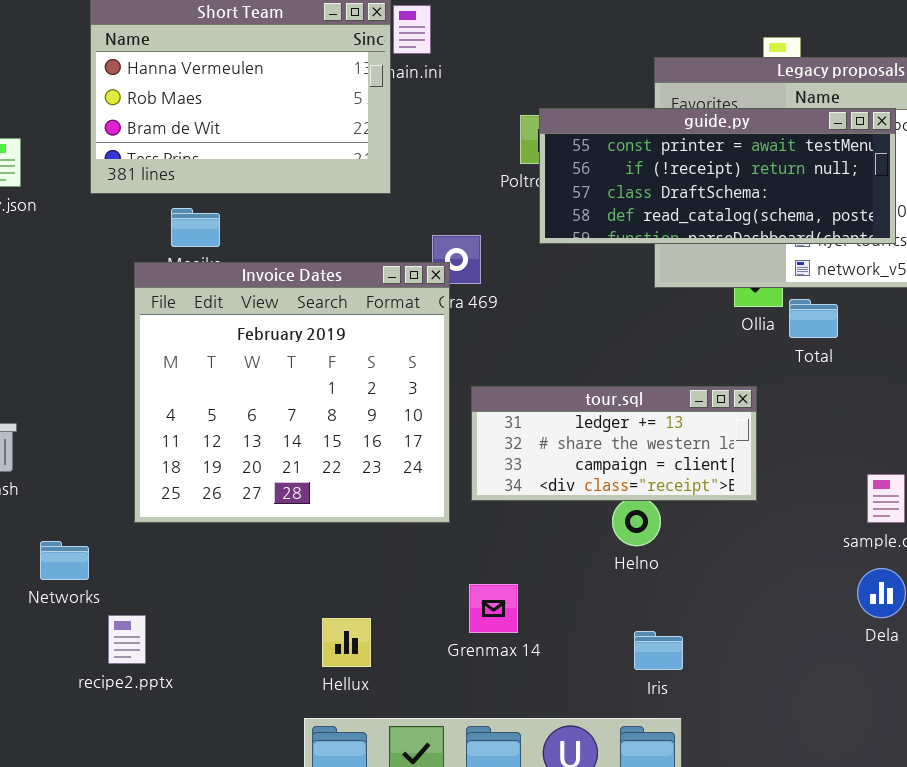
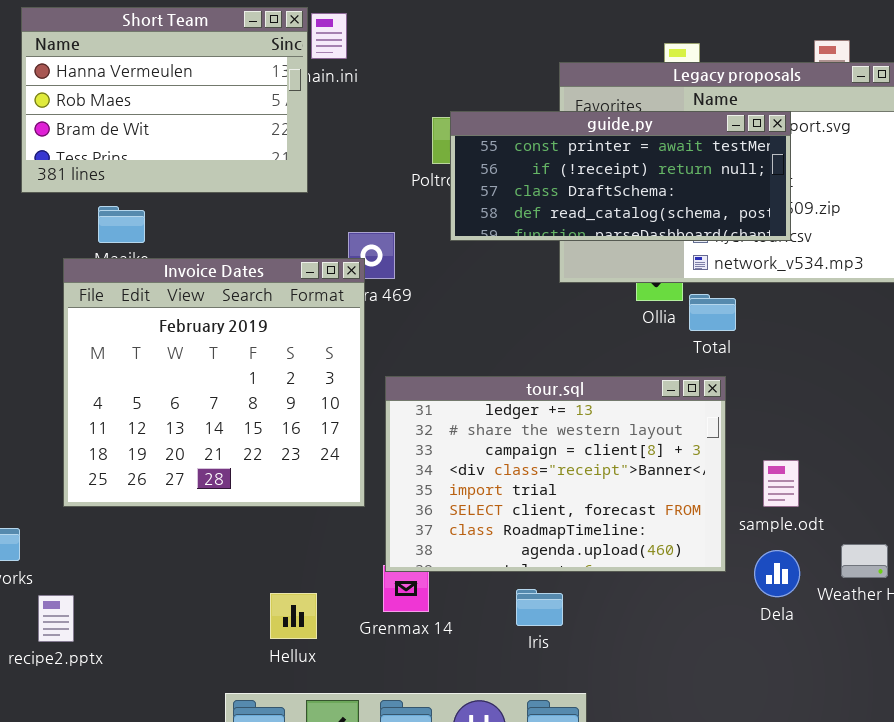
tour.sql: [471,386,757,501] -> [385,376,726,572], resized
Hellux: [322,618,371,667] -> [270,593,317,639], moved
Iris: [634,631,683,670] -> [516,589,563,626], moved

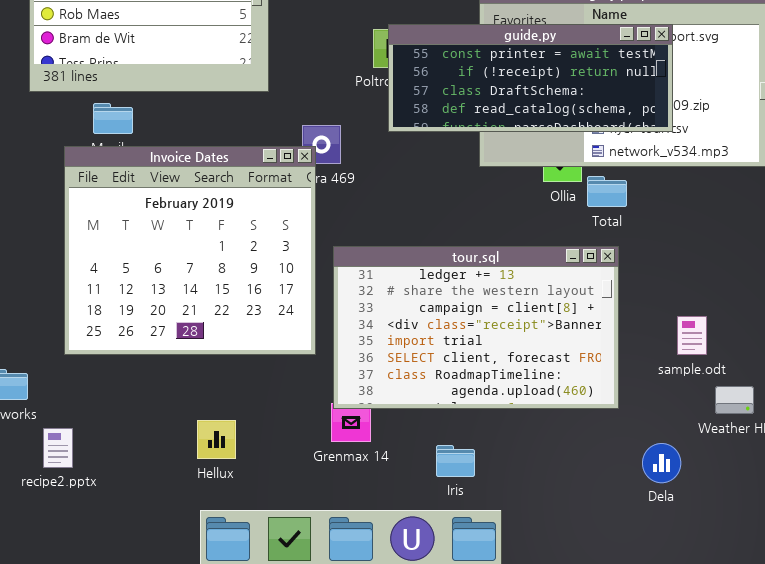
sample.odt: [763,460,799,507] -> [677,316,707,355], moved
Dela: [754,550,800,597] -> [642,443,681,483], moved
Iris: [516,589,563,626] -> [436,445,475,477], moved
Hellux: [270,593,317,639] -> [197,420,236,459], moved

